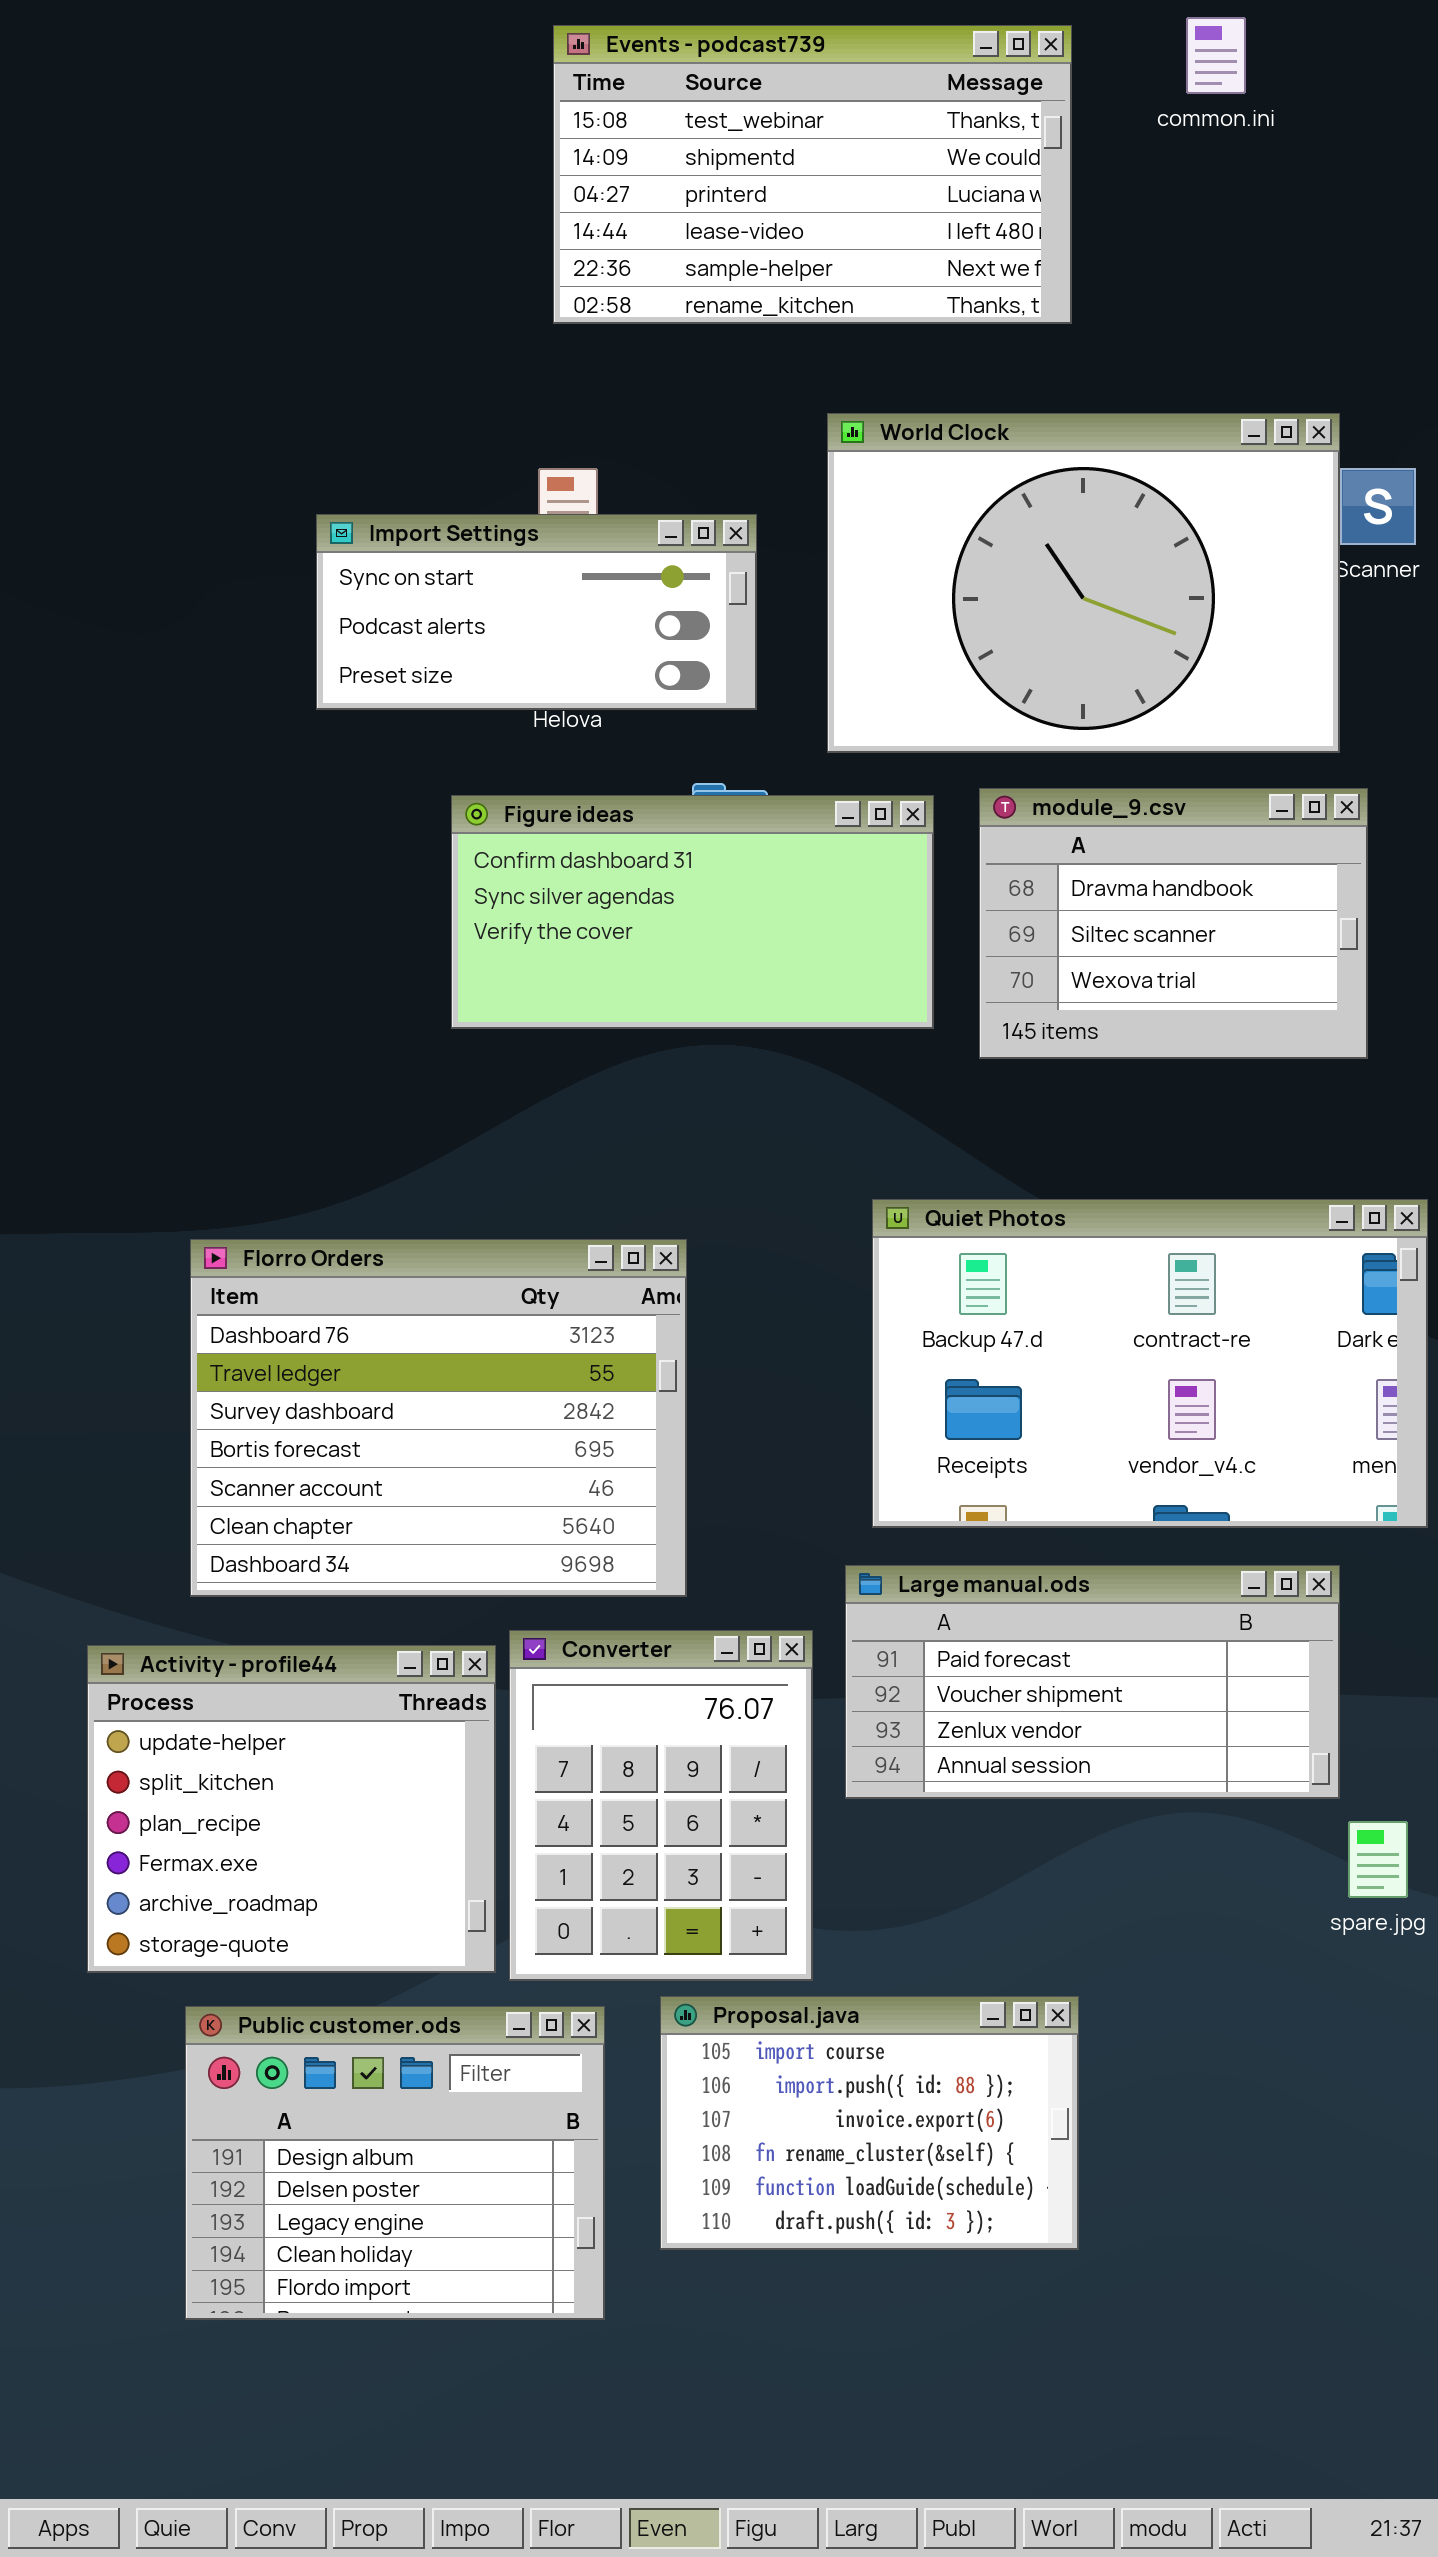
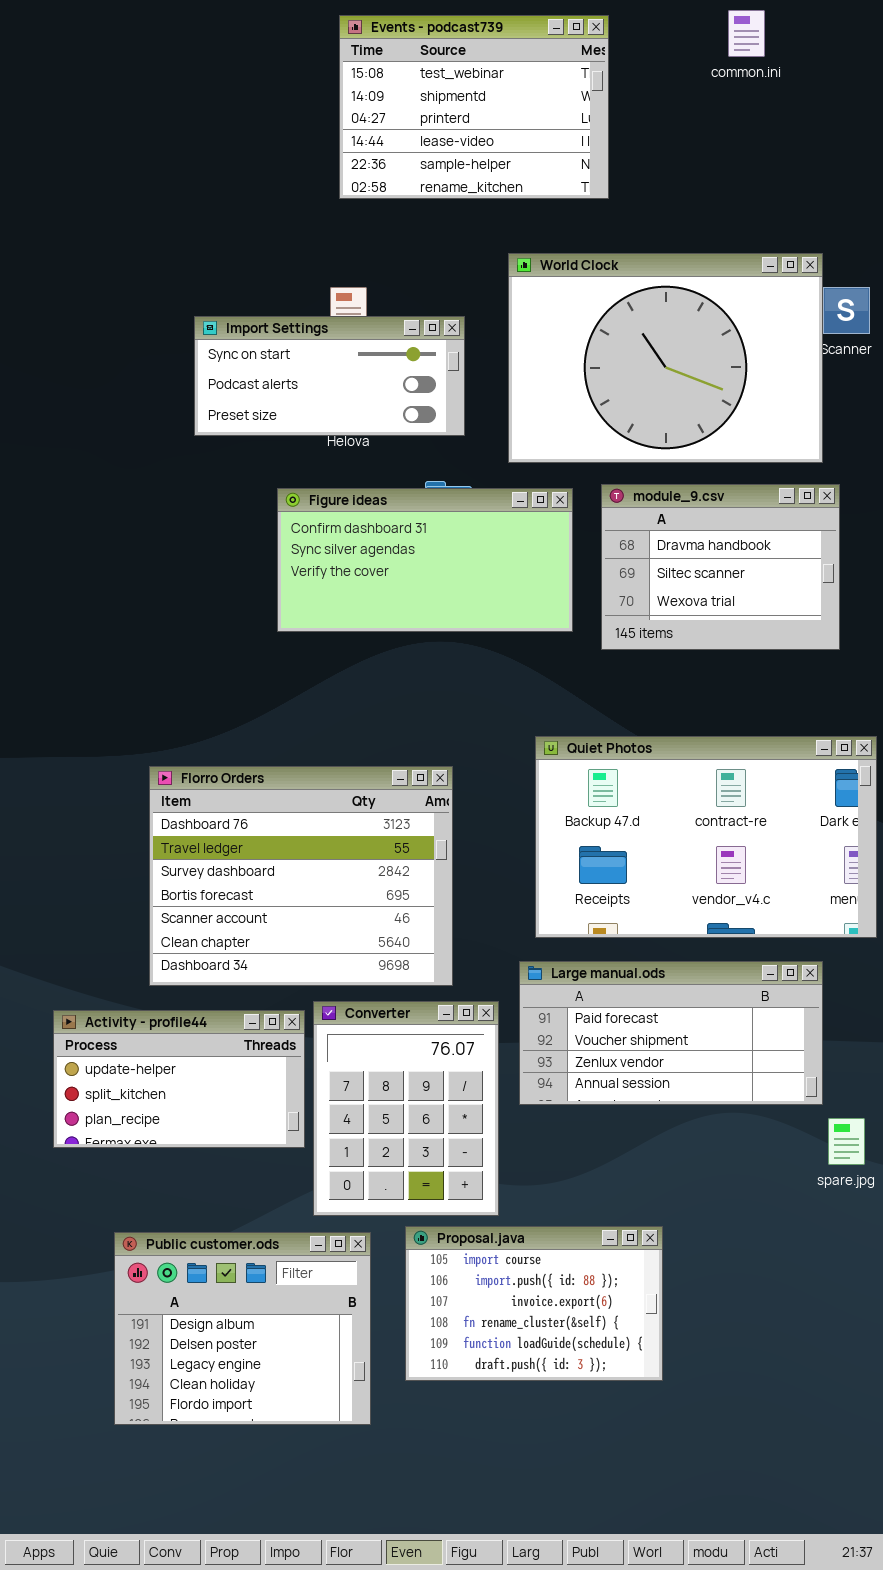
Events - podcast739: [553,25,1072,324] -> [339,15,609,199], resized
Florro Orders: [190,1239,687,1597] -> [149,766,453,986], moved
Activity - profile44: [87,1645,496,1973] -> [53,1010,305,1148], resized

